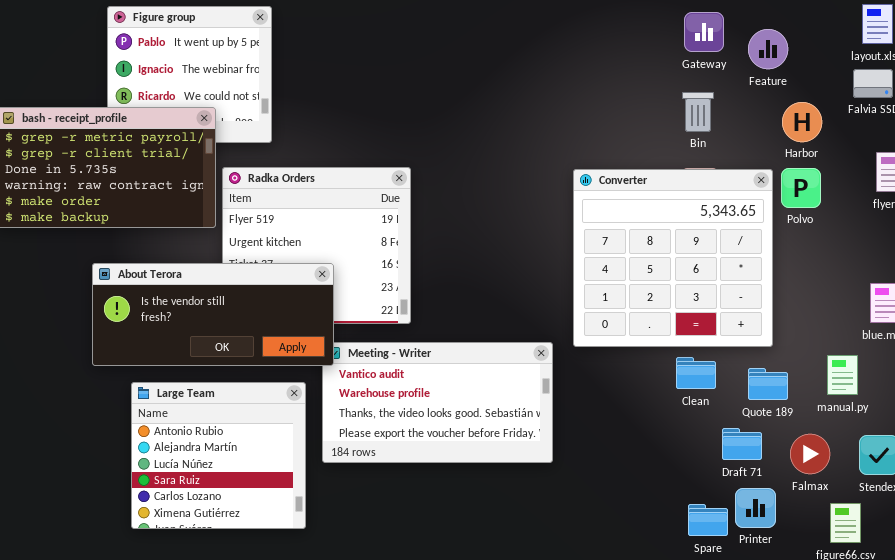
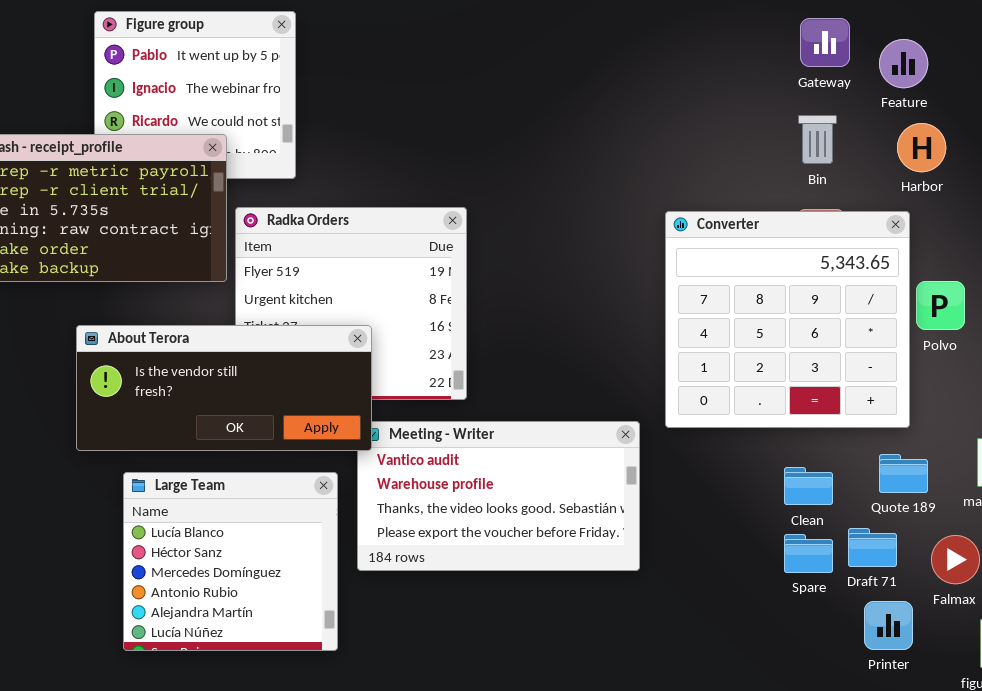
Harbor: [782,102,822,142] -> [897,123,946,172], moved
Polvo: [781,168,821,208] -> [916,281,965,330], moved
Clean: [676,357,716,389] -> [784,467,833,505], moved
Large Team: [131,382,306,529] -> [123,472,338,651], scrolled up 3 rows
Spare: [688,504,728,536] -> [784,534,833,573], moved

